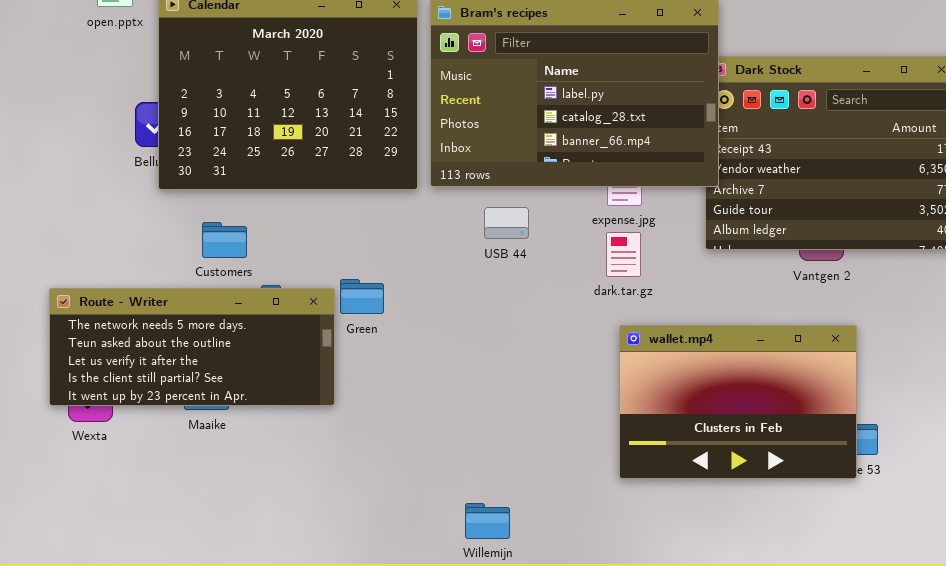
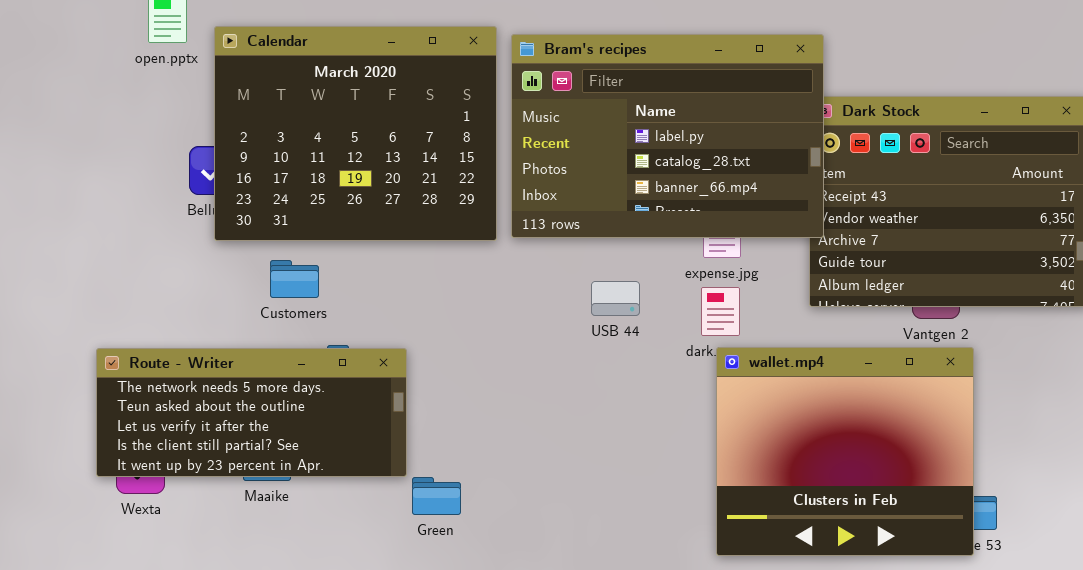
USB 44: [484,207,529,239] -> [591,281,640,316], moved
Customers: [202,222,247,258] -> [270,260,319,298], moved
Green: [340,279,384,314] -> [412,477,461,515], moved
wallet.mp4: [619,325,857,479] -> [716,347,974,556], resized

